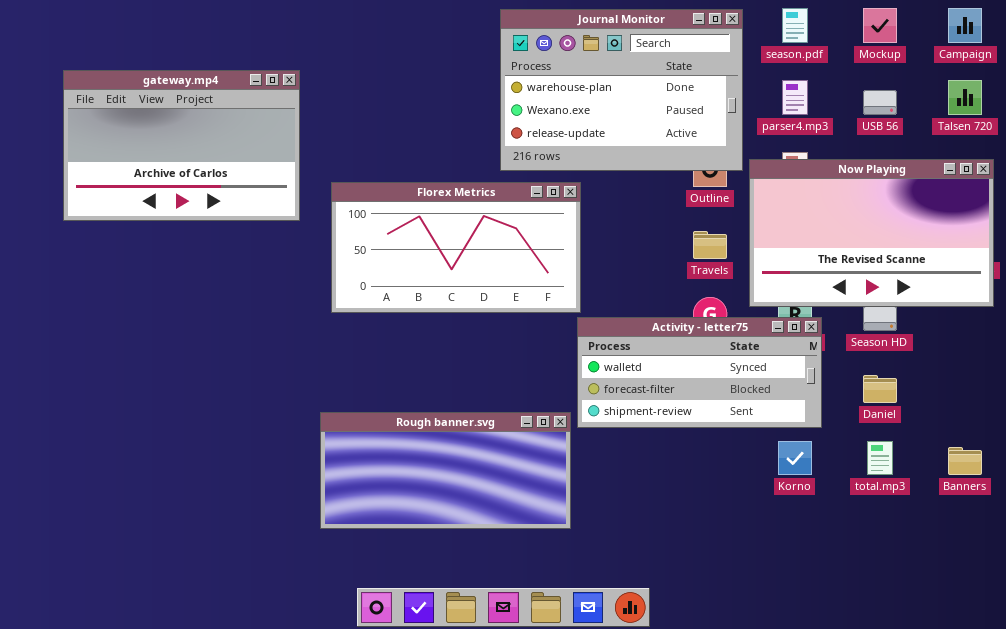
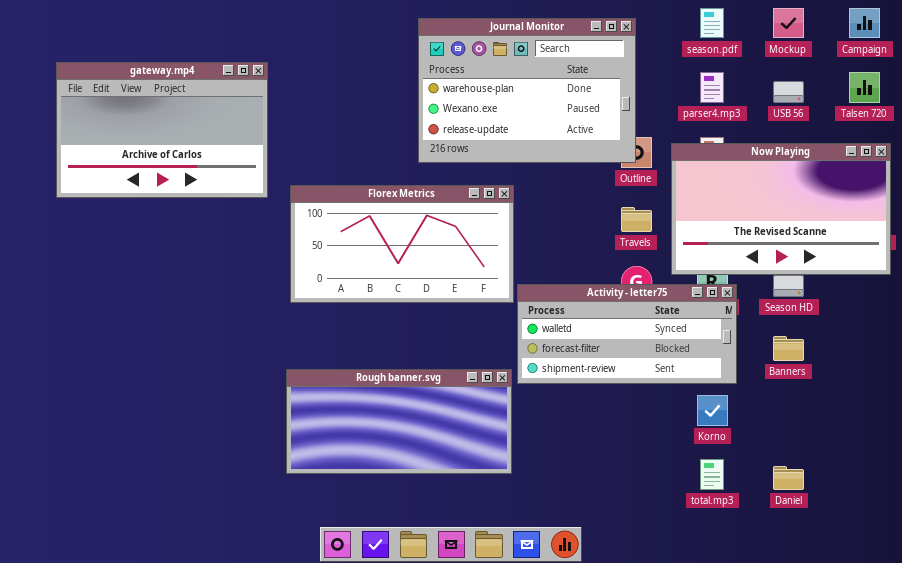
Journal Monitor: [500,9,743,171] -> [418,18,636,163], moved
Florex Metrics: [331,182,581,313] -> [290,185,514,303], moved
Daniel: [863,375,897,403] -> [773,466,804,490], moved
total.mp3: [867,441,893,475] -> [700,459,724,490], moved
Banners: [948,447,982,475] -> [773,336,804,361], moved

